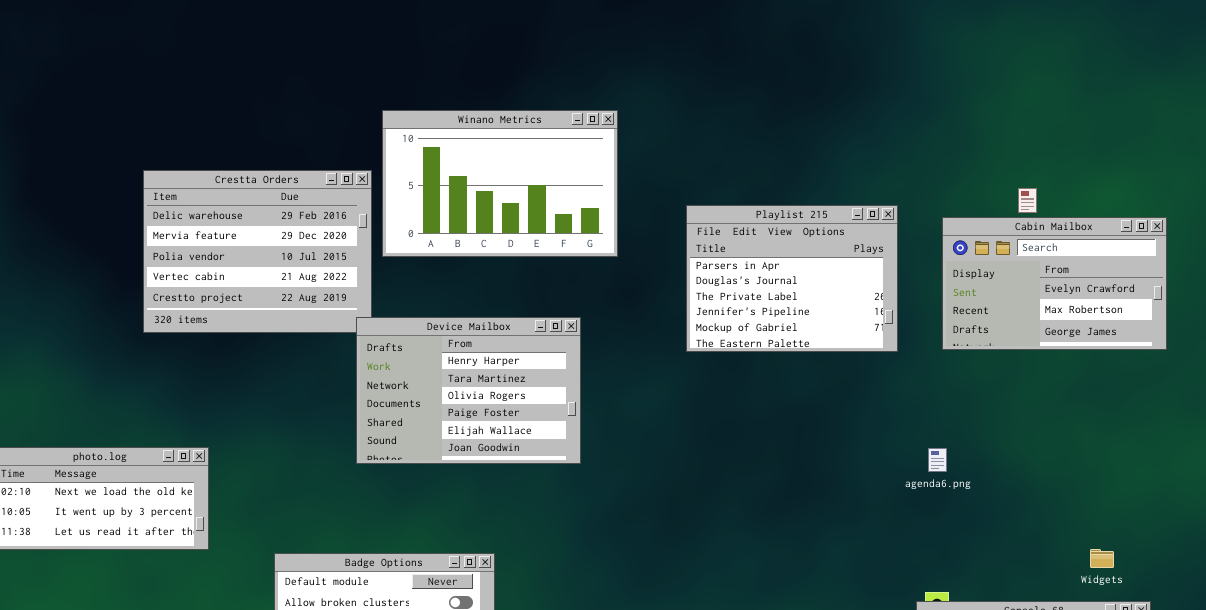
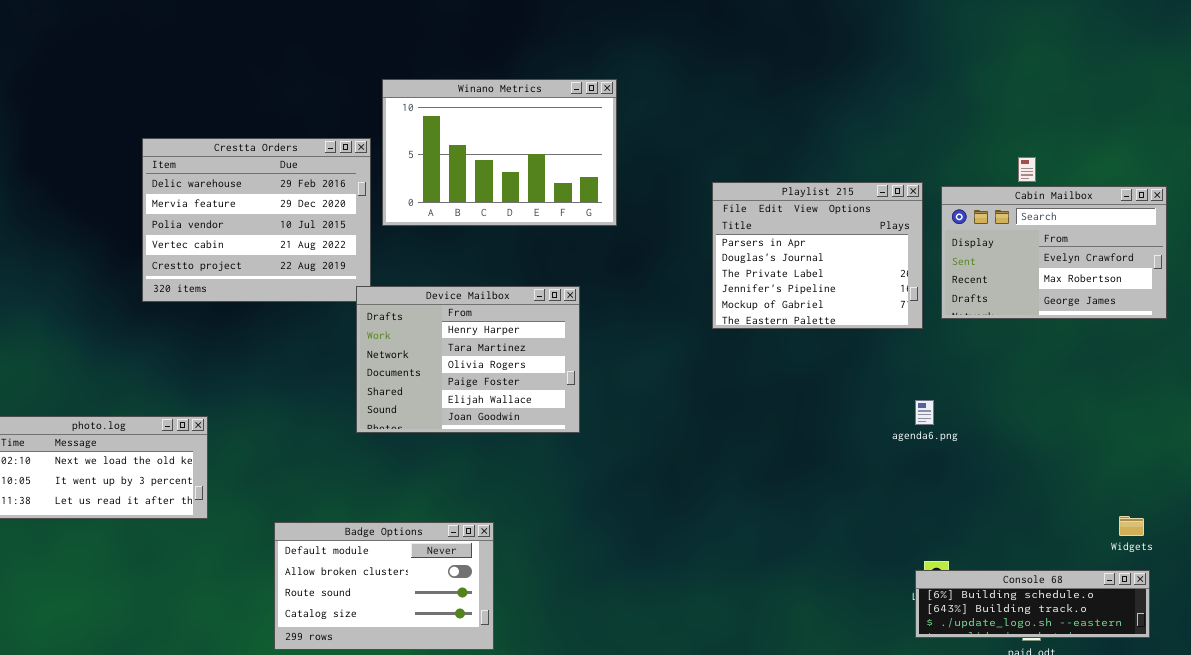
Playlist 215: [686,205,898,352] -> [712,182,923,329], moved
agenda6.png: [928,448,947,472] -> [915,400,934,425], moved
Widgets: [1090,549,1114,568] -> [1119,516,1144,536], moved

